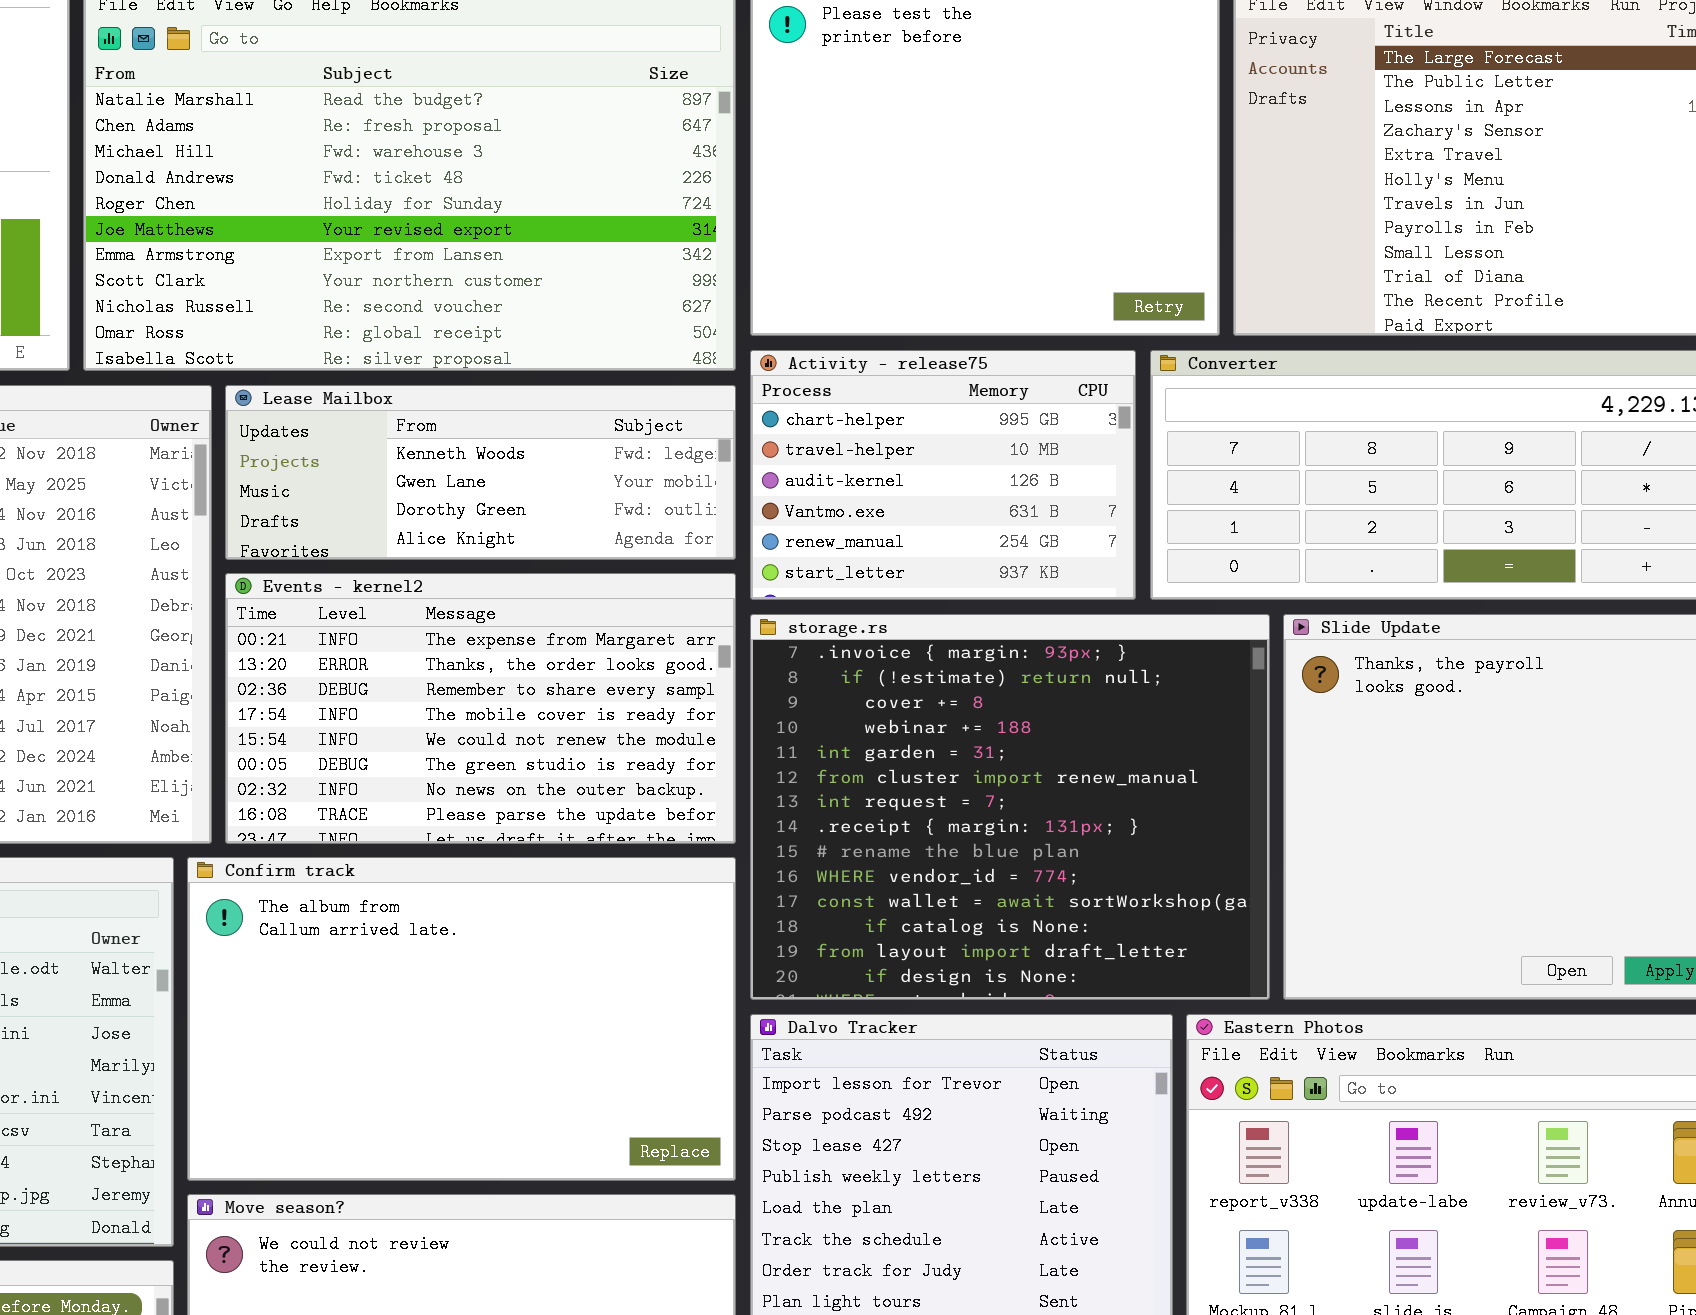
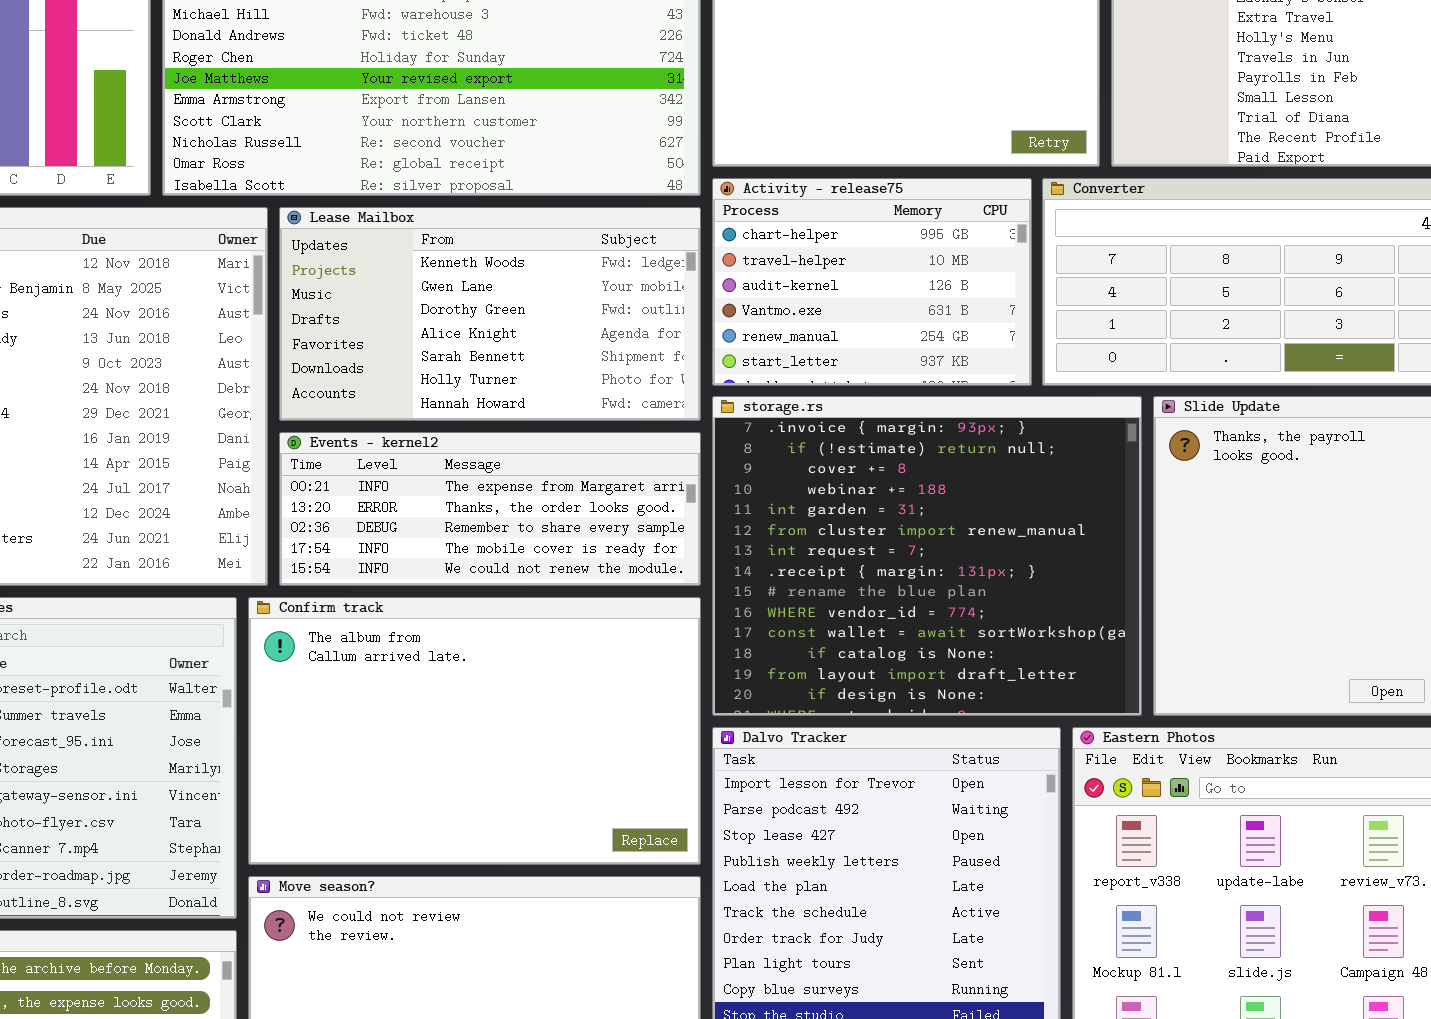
Lease Mailbox: [225,385,736,560] -> [279,207,701,421], resized
Events - kernel2: [225,573,736,844] -> [279,432,701,586], resized

